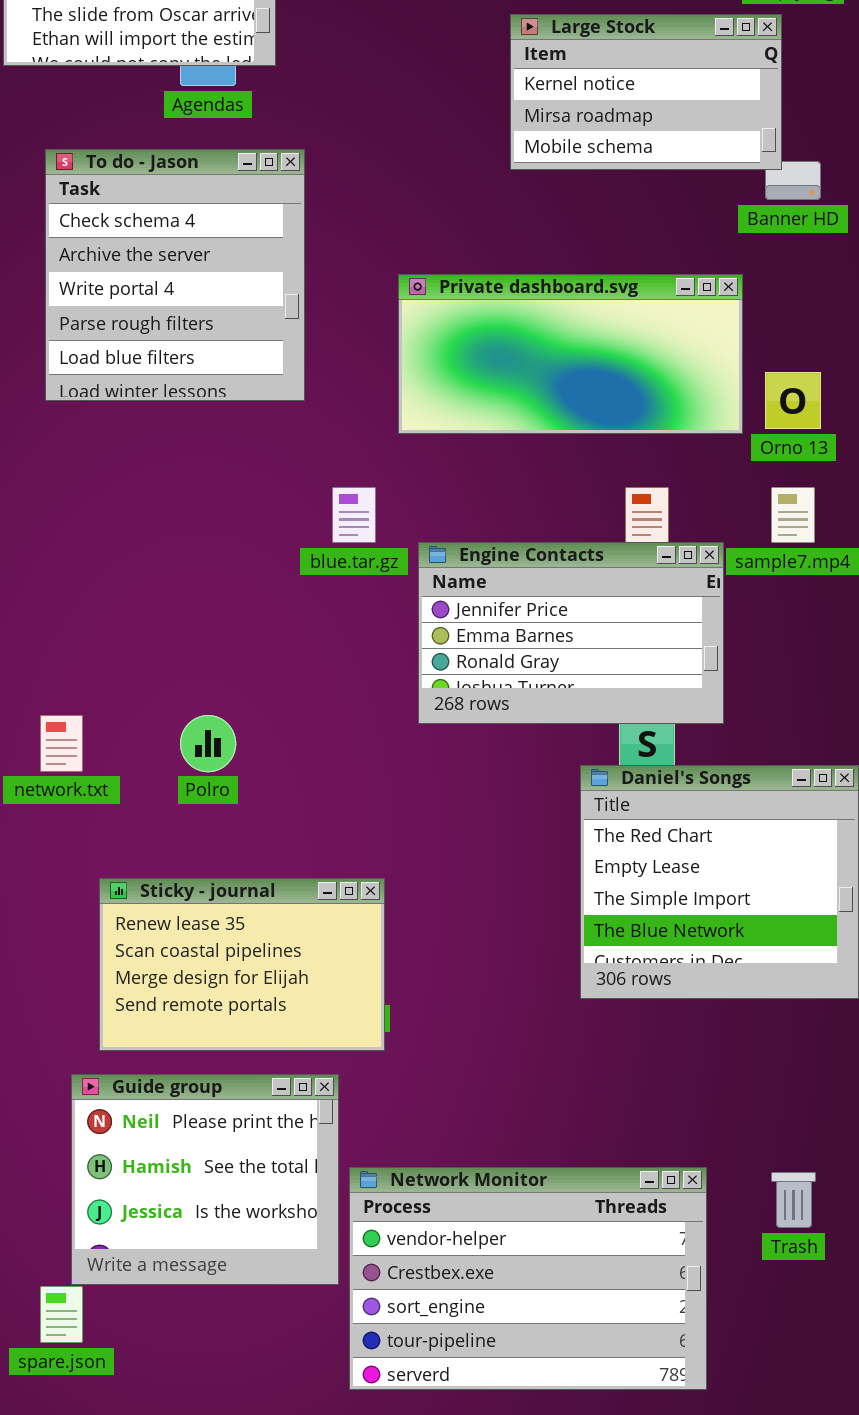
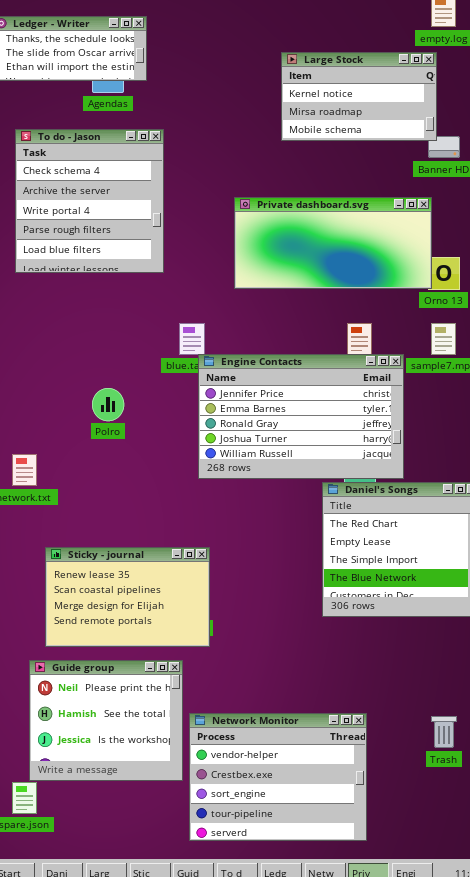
Private dashboard.svg: [398,274,743,434] -> [234,197,432,289], moved
Engine Contacts: [418,542,724,724] -> [198,354,404,479], resized
Polro: [180,715,236,772] -> [92,388,124,421], moved
Network Monitor: [349,1167,707,1390] -> [189,713,367,841], resized

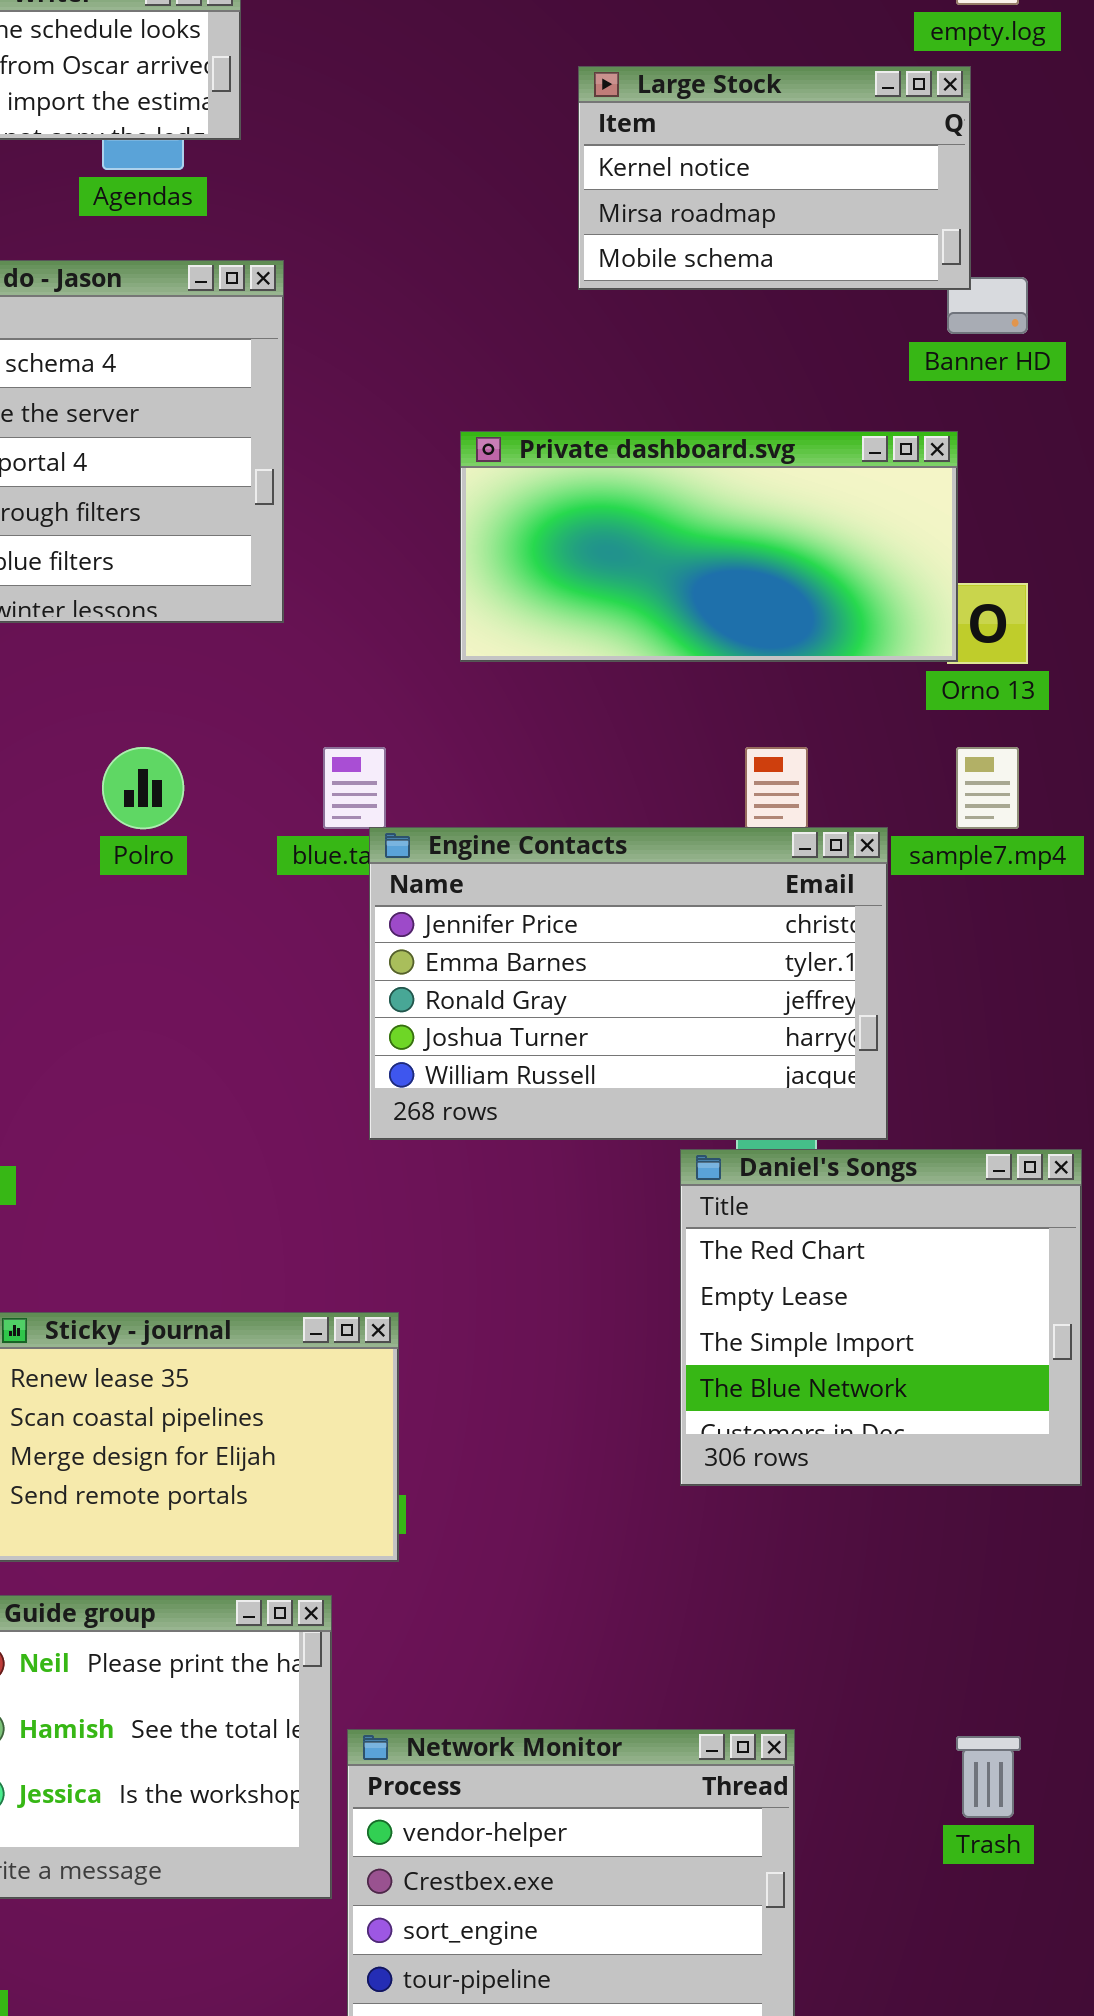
Polro: [92,388,124,421] -> [102,747,184,829], moved

